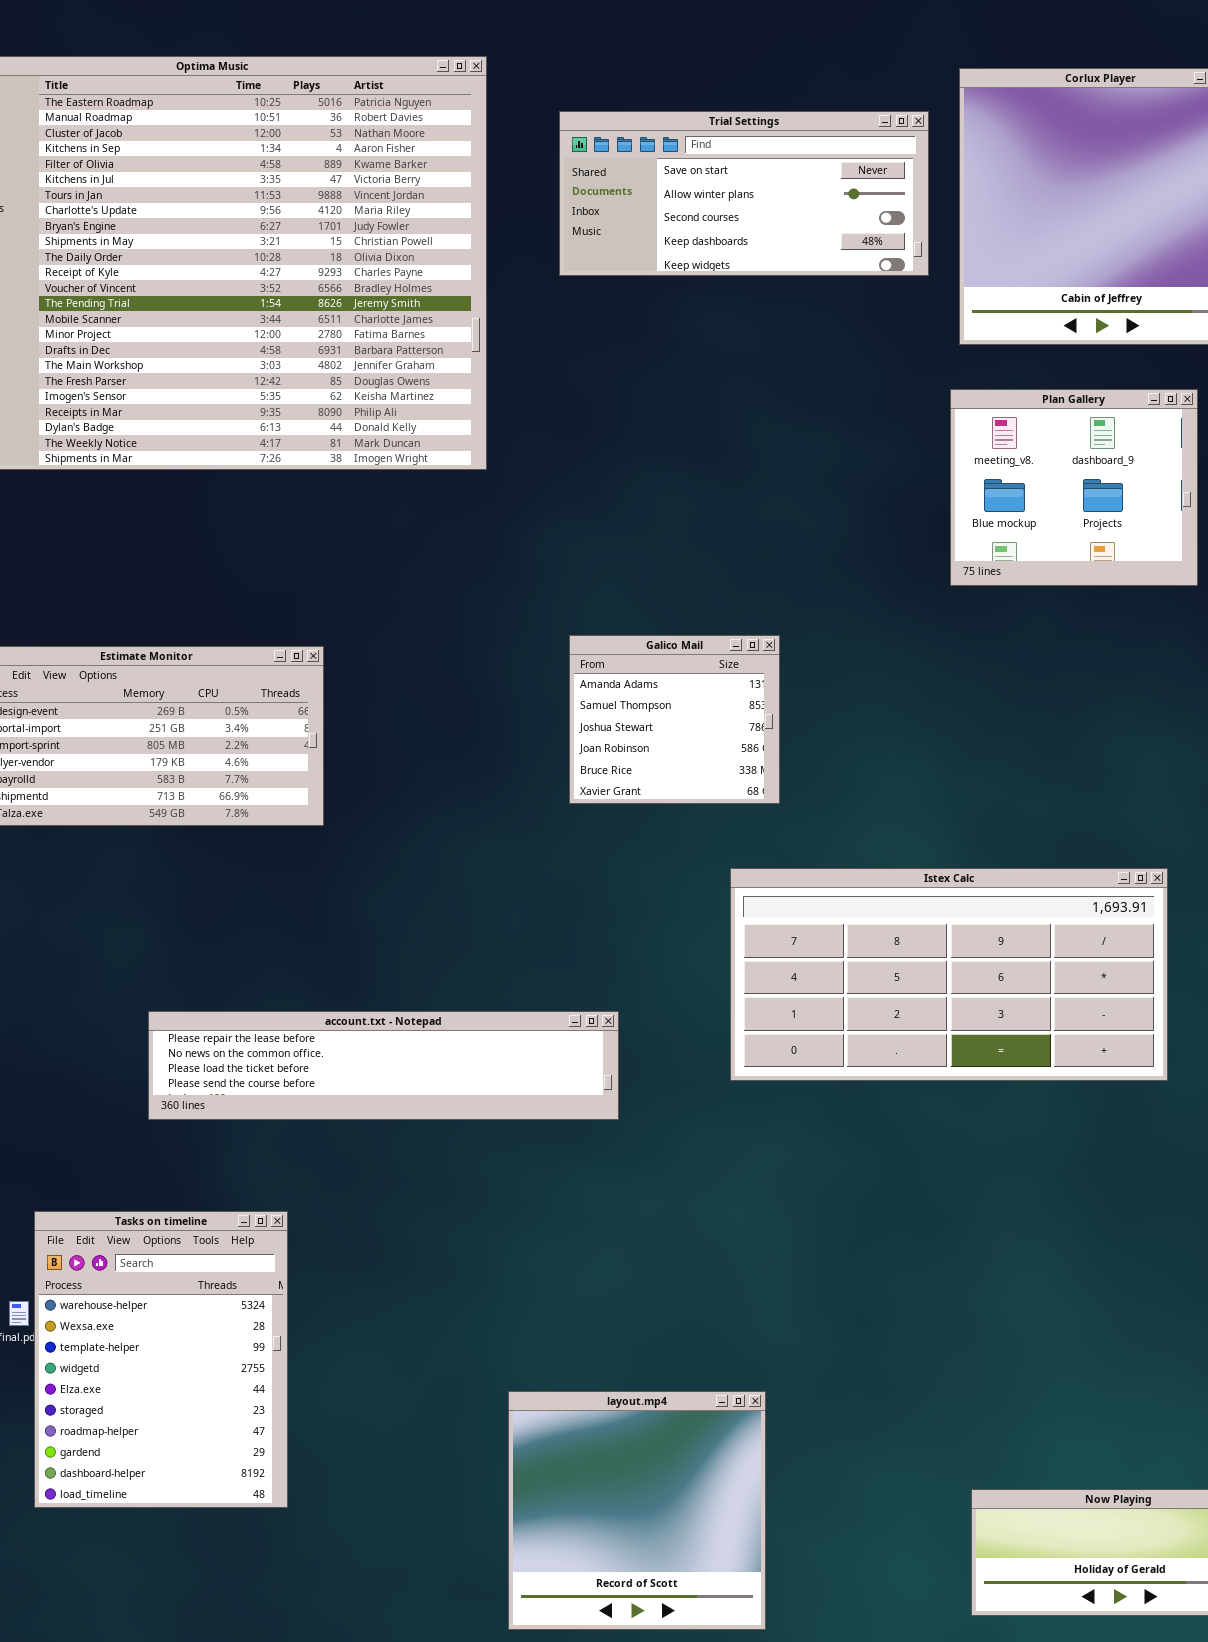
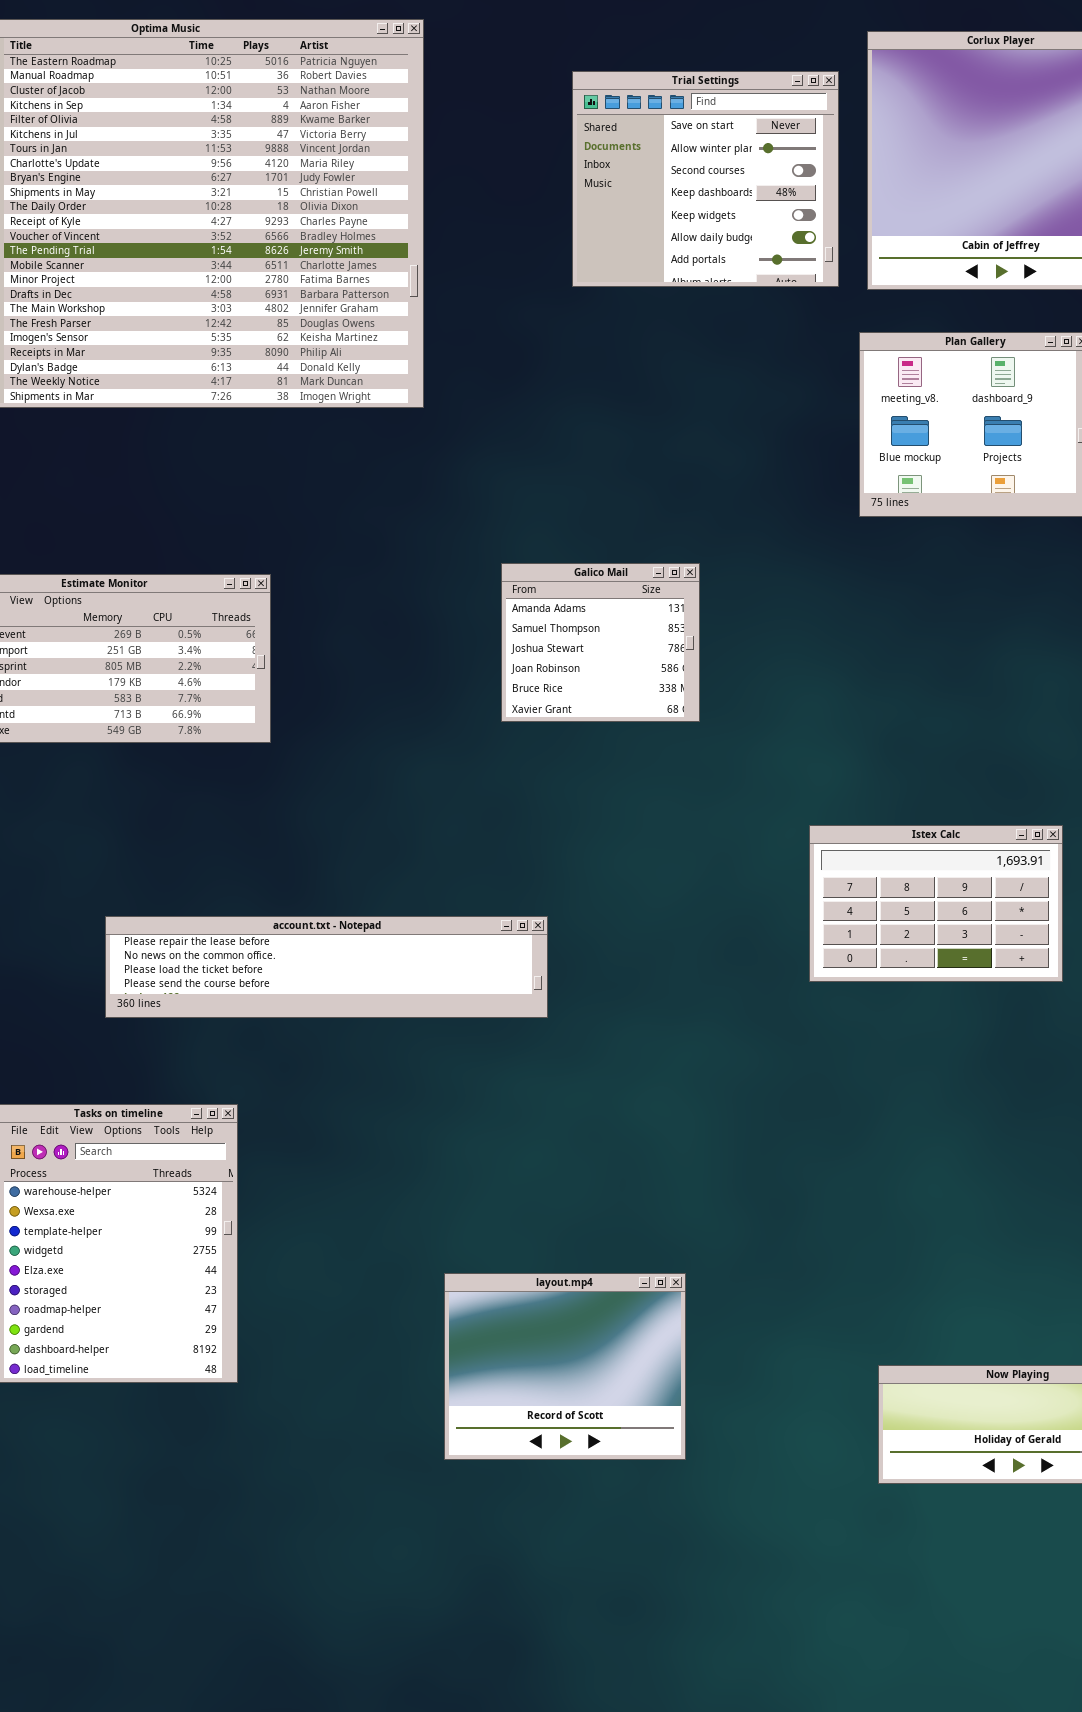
Trial Settings: [559,111,929,276] -> [572,71,839,287], resized
Istex Calc: [730,868,1168,1081] -> [809,825,1063,982], resized
layout.mp4: [508,1391,766,1630] -> [444,1273,686,1460], resized

